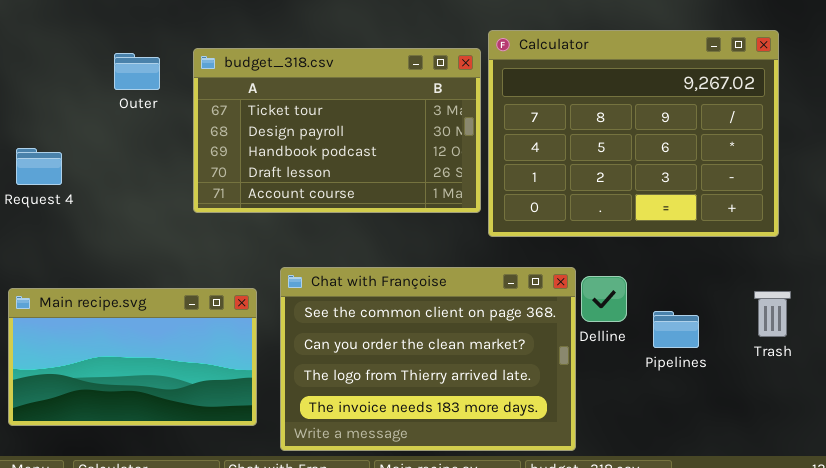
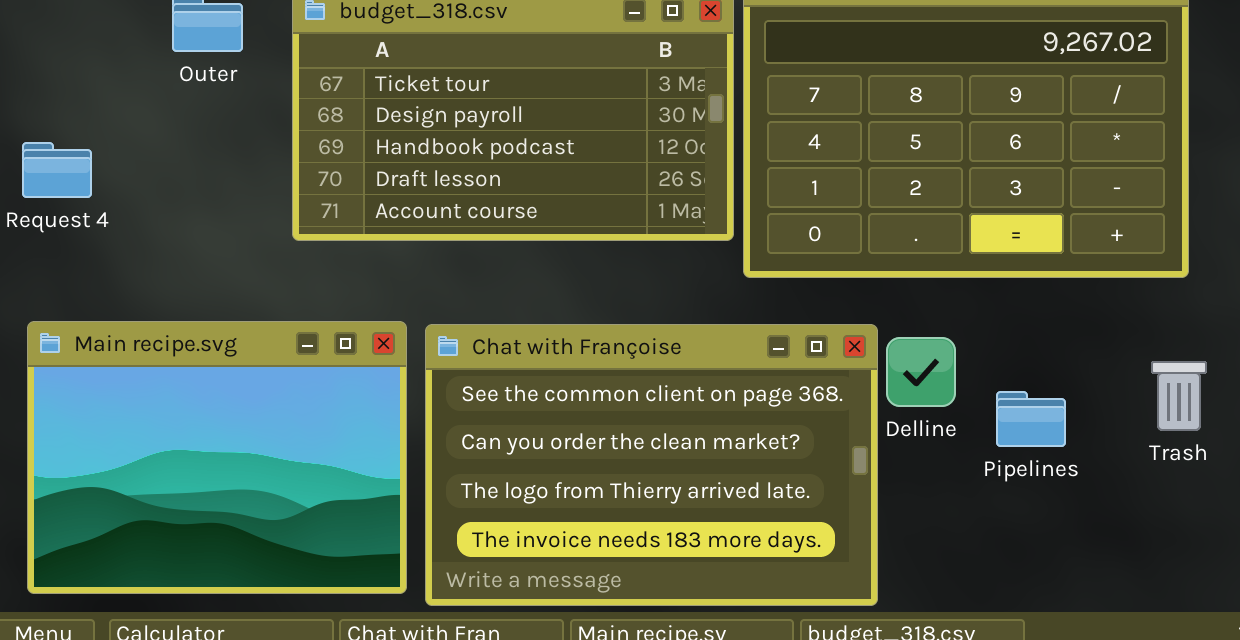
Main recipe.svg: [8,288,257,426] -> [27,321,407,594], moved, resized

